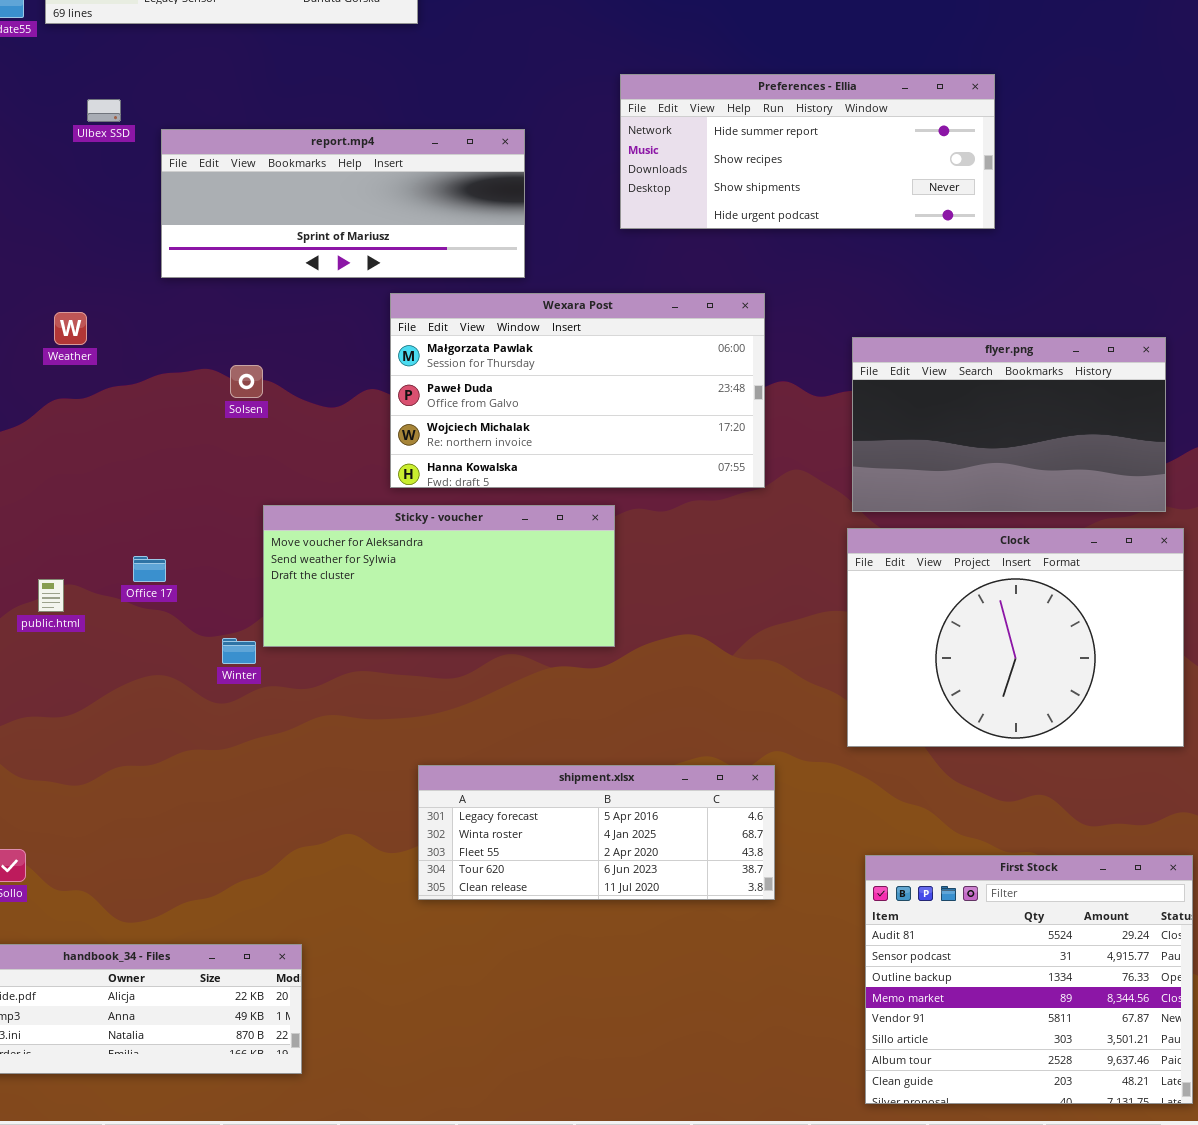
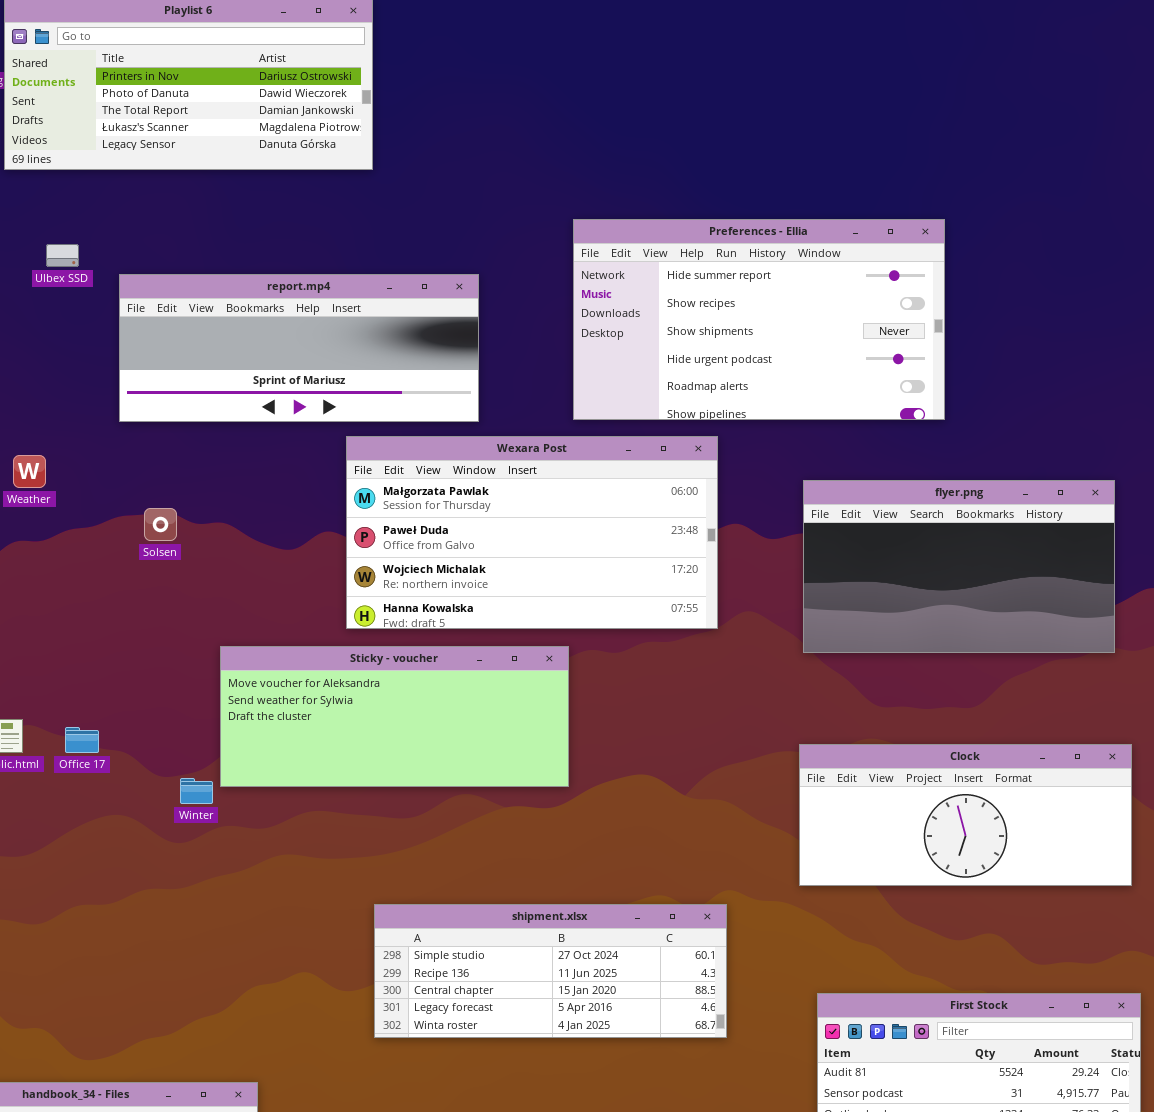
Preferences - Ellia: [620,74,995,229] -> [573,219,945,420], resized
Solsen: [230,365,263,398] -> [144,508,177,541], moved
Clock: [847,528,1184,747] -> [799,744,1132,886], resized
Office 17: [133,556,166,582] -> [65,727,99,753], moved
shipment.xlsx: [418,765,775,900] -> [374,904,727,1038], scrolled up 3 rows

